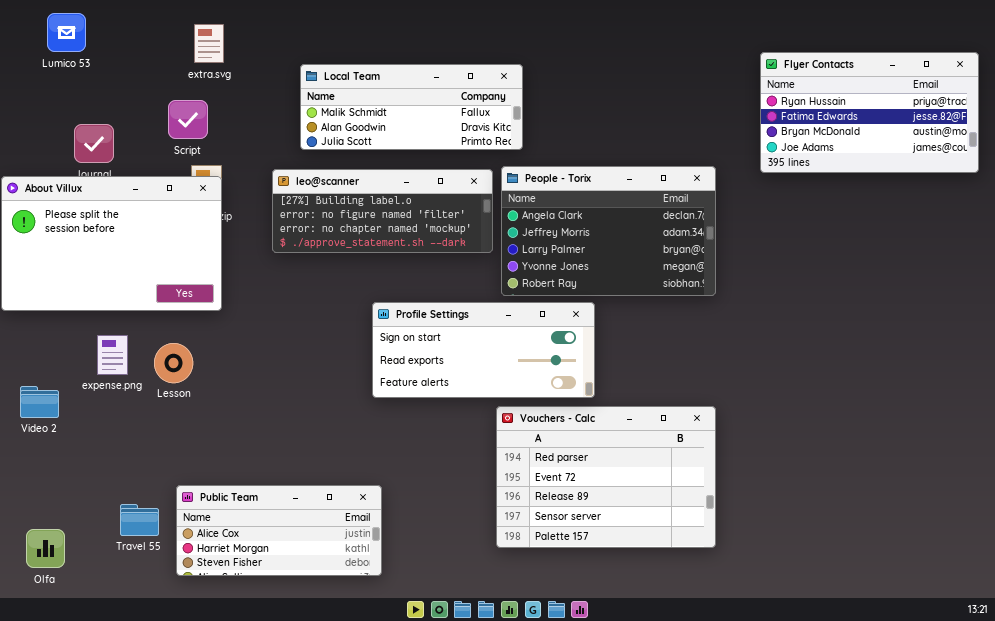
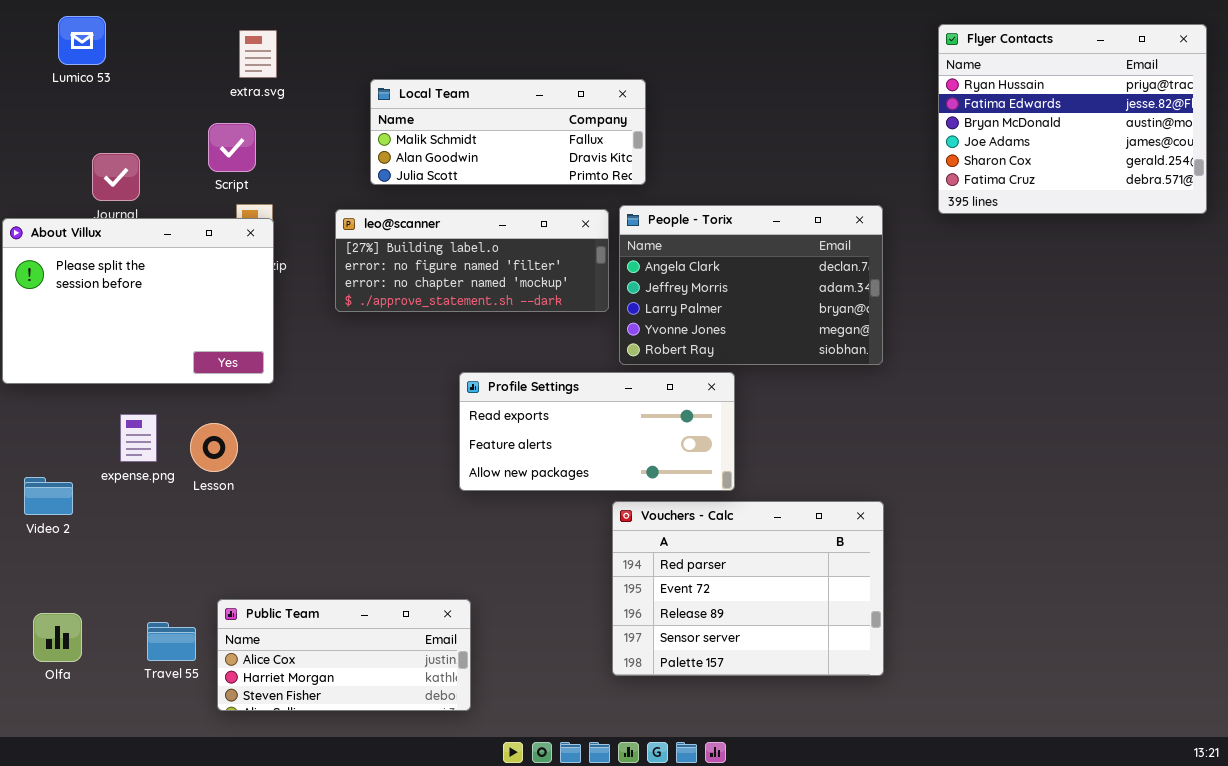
Flyer Contacts: [760,52,979,173] -> [938,24,1207,214], resized
Profile Settings: [372,302,595,398] -> [459,372,735,491], scrolled down 1 row
Olfa: [26,529,65,568] -> [33,613,82,662], moved

